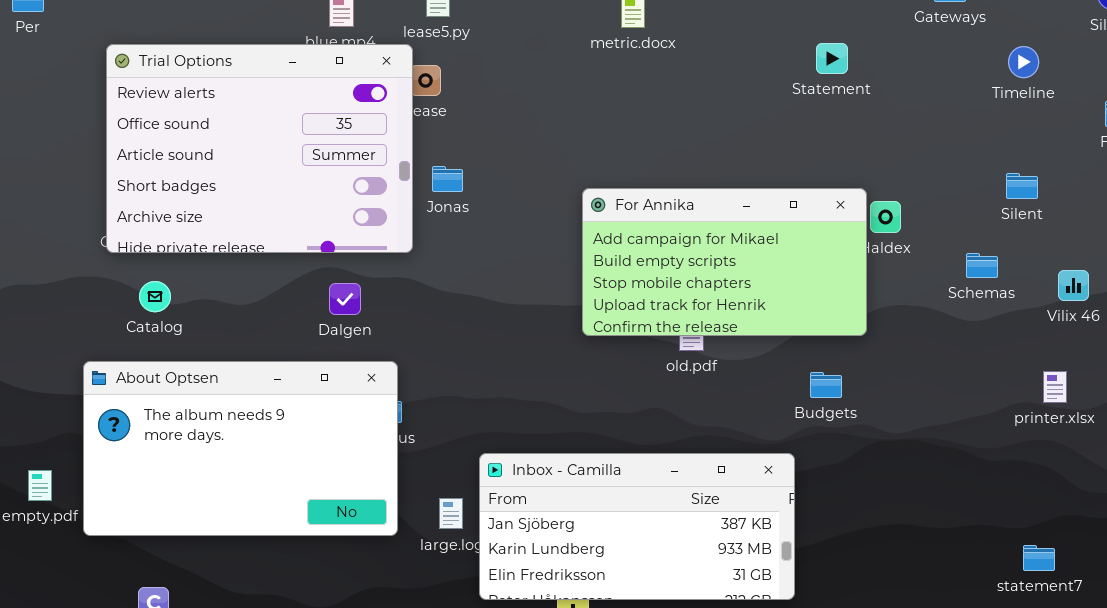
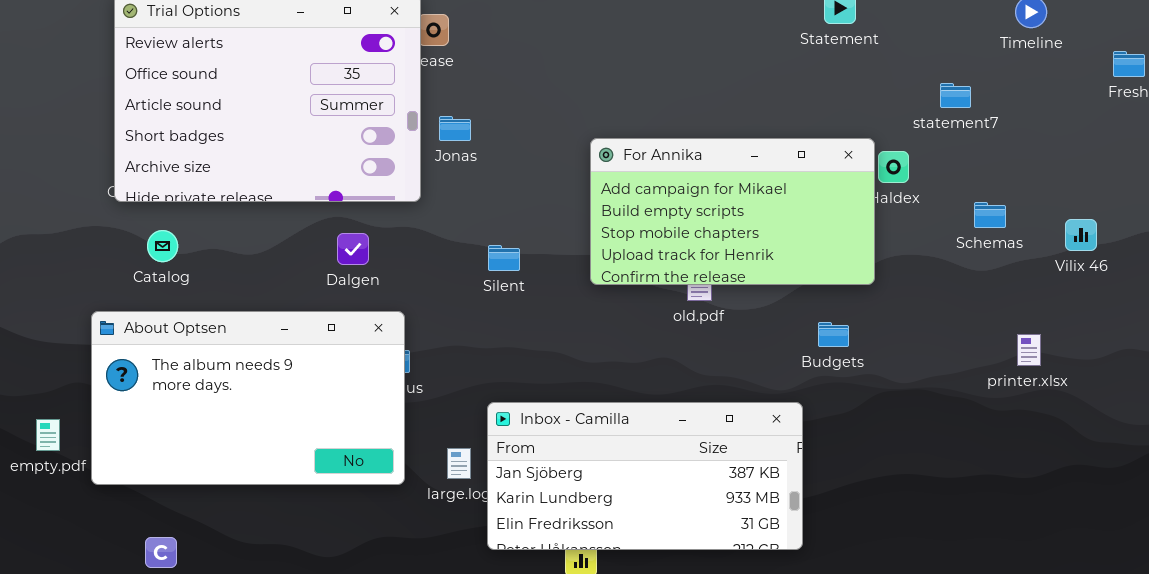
Silent: [1006,173,1038,199] -> [488,245,520,271], moved
printer.xlsx: [1043,371,1067,403] -> [1017,334,1041,366], moved
statement7: [1023,545,1055,571] -> [940,83,971,108], moved

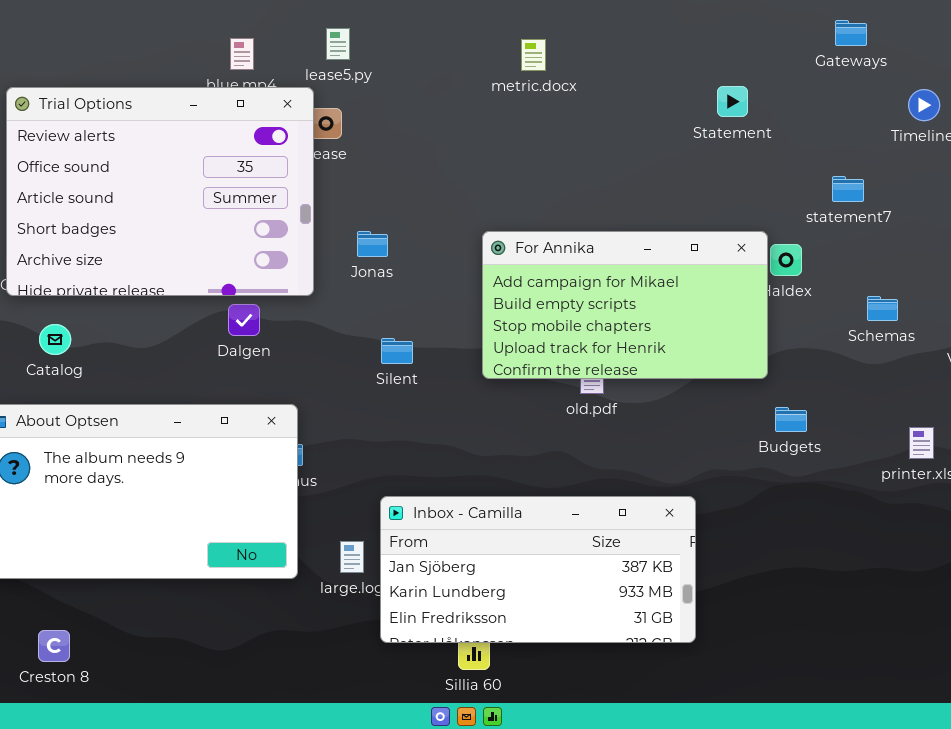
Jonas: [439,116,471,141] -> [357,231,388,257], moved
Dalgen: [337,233,369,265] -> [228,304,260,336], moved
Budgets: [818,322,849,347] -> [775,407,807,432], moved

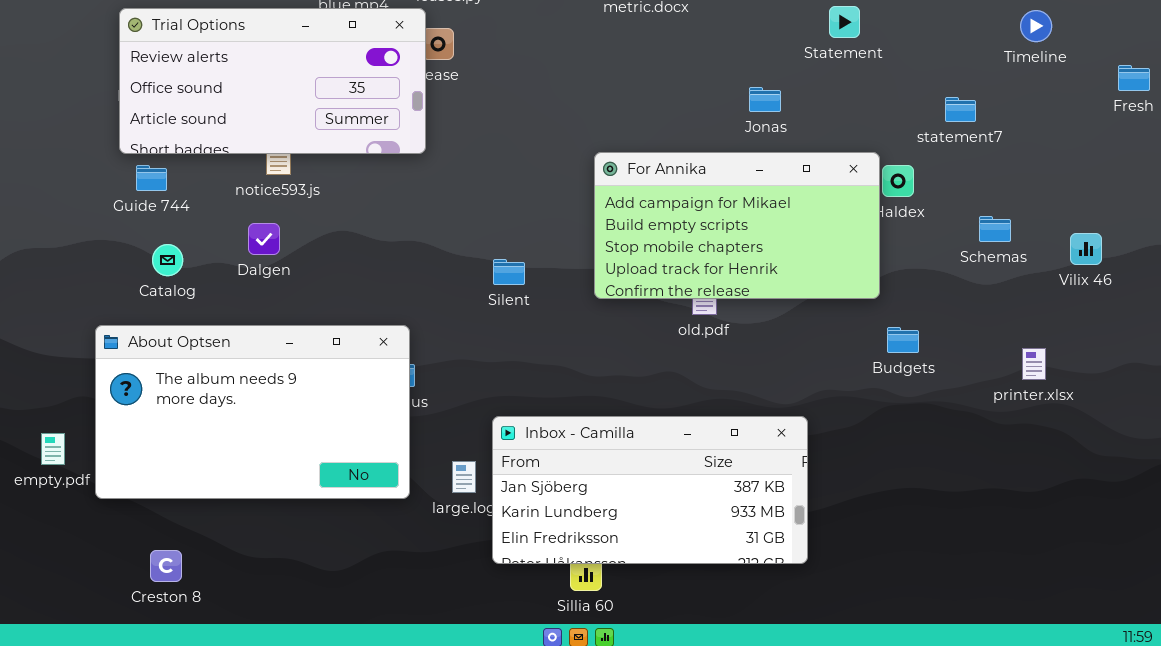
Trial Options: [6,87,314,296] -> [119,8,426,154], resized
Jonas: [357,231,388,257] -> [749,87,781,112], moved
Dalgen: [228,304,260,336] -> [248,223,280,255], moved

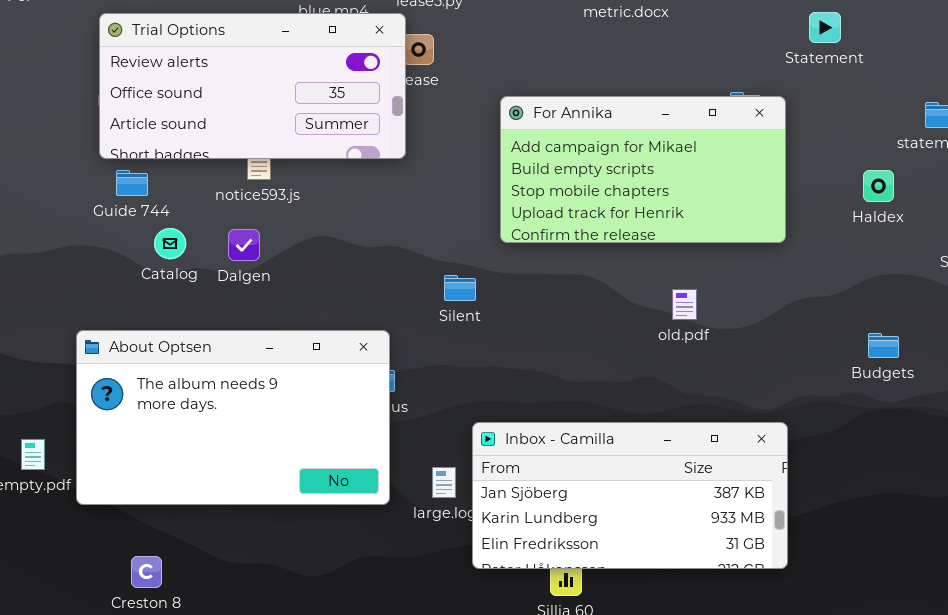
For Annika: [594,152,880,299] -> [500,96,786,243], moved
Catalog: [152,244,183,276] -> [154,228,186,259], moved
Silent: [493,259,525,285] -> [444,275,476,301], moved

